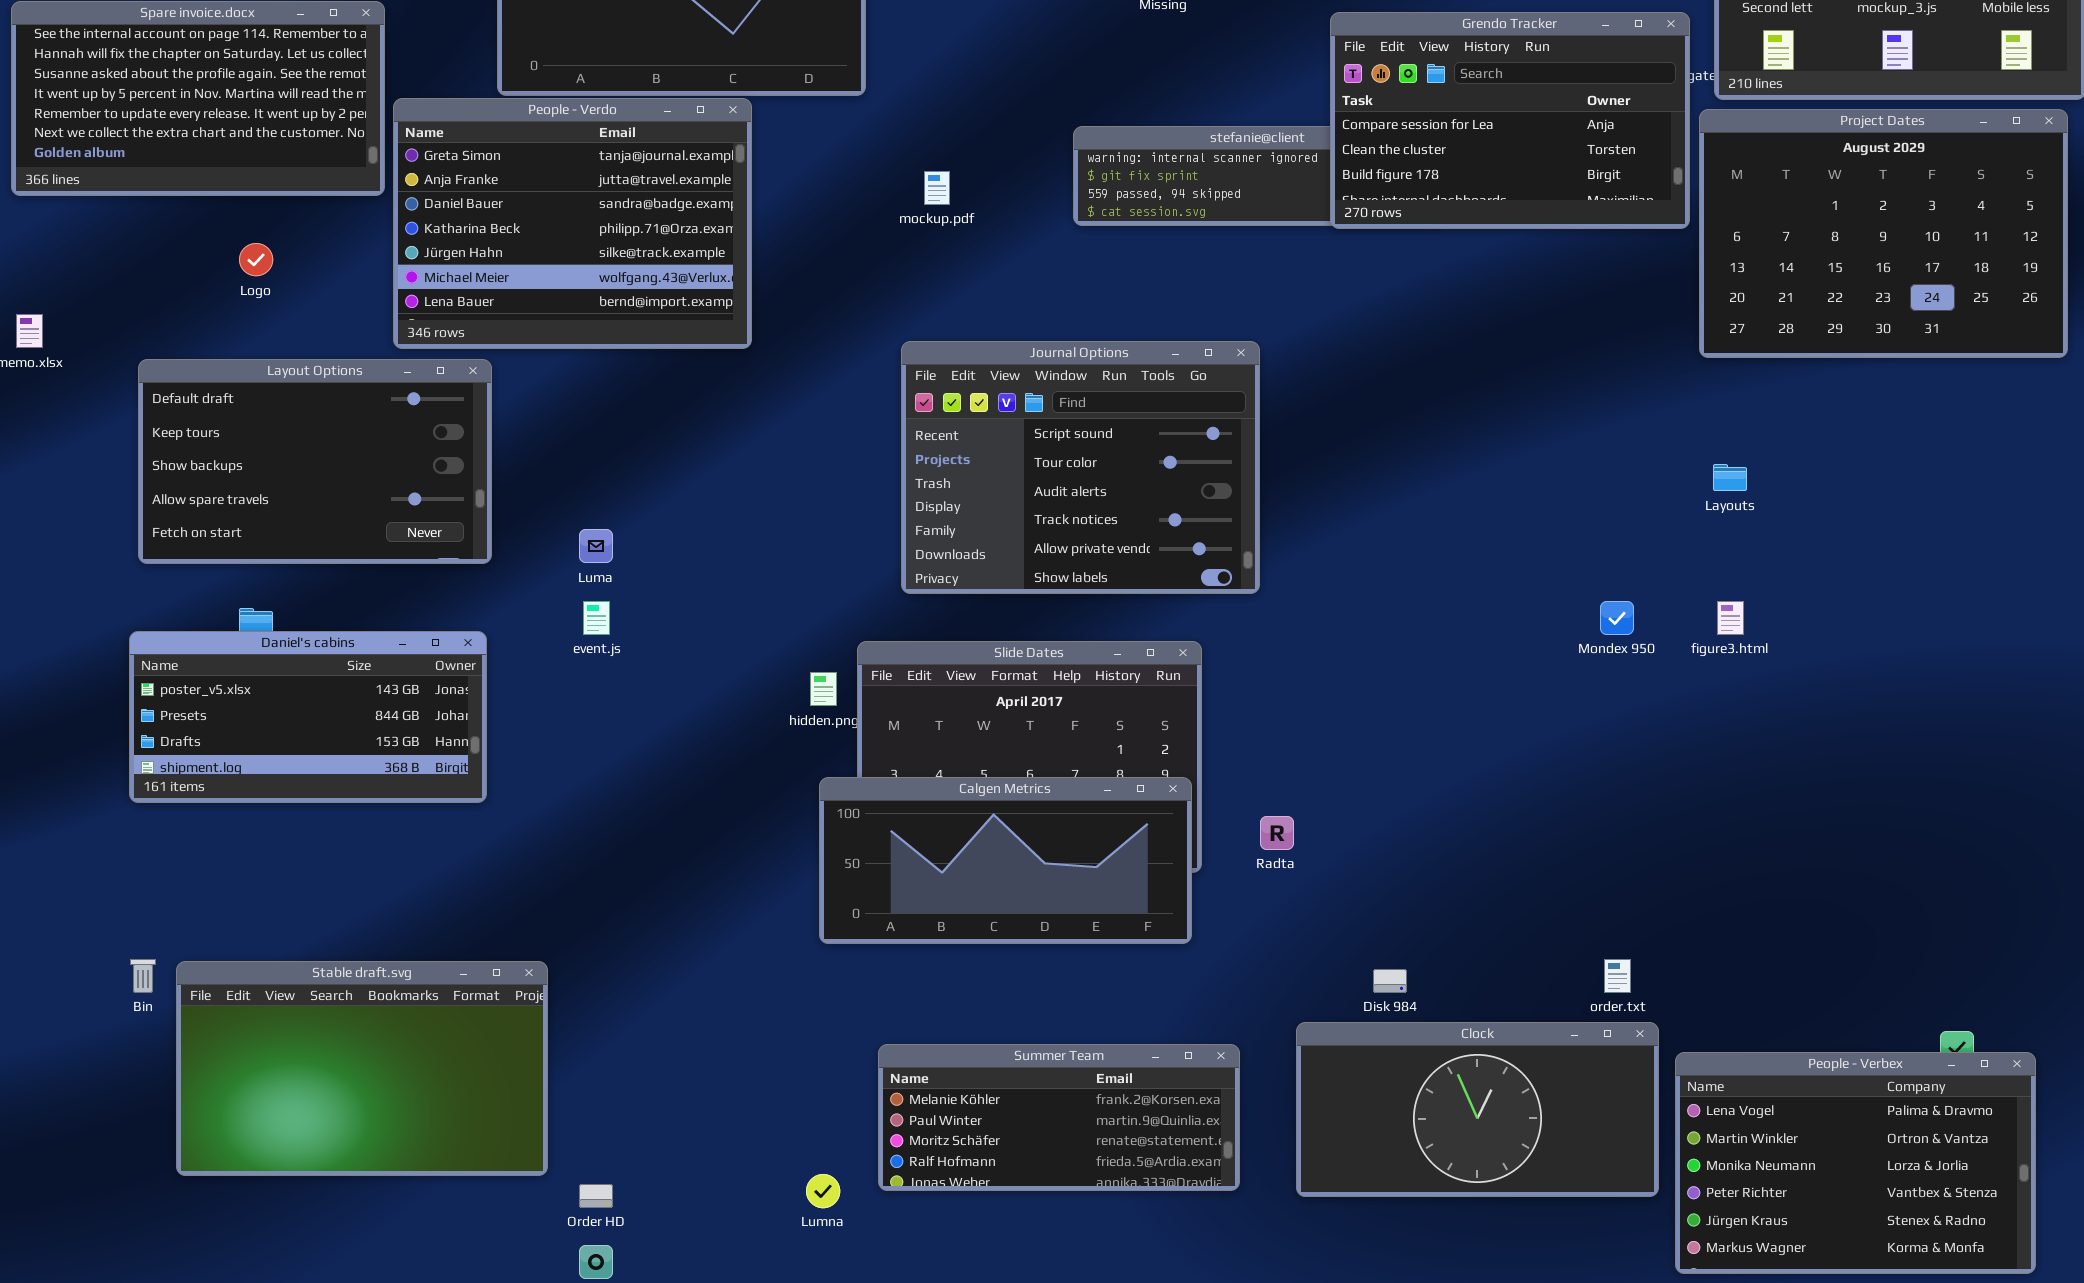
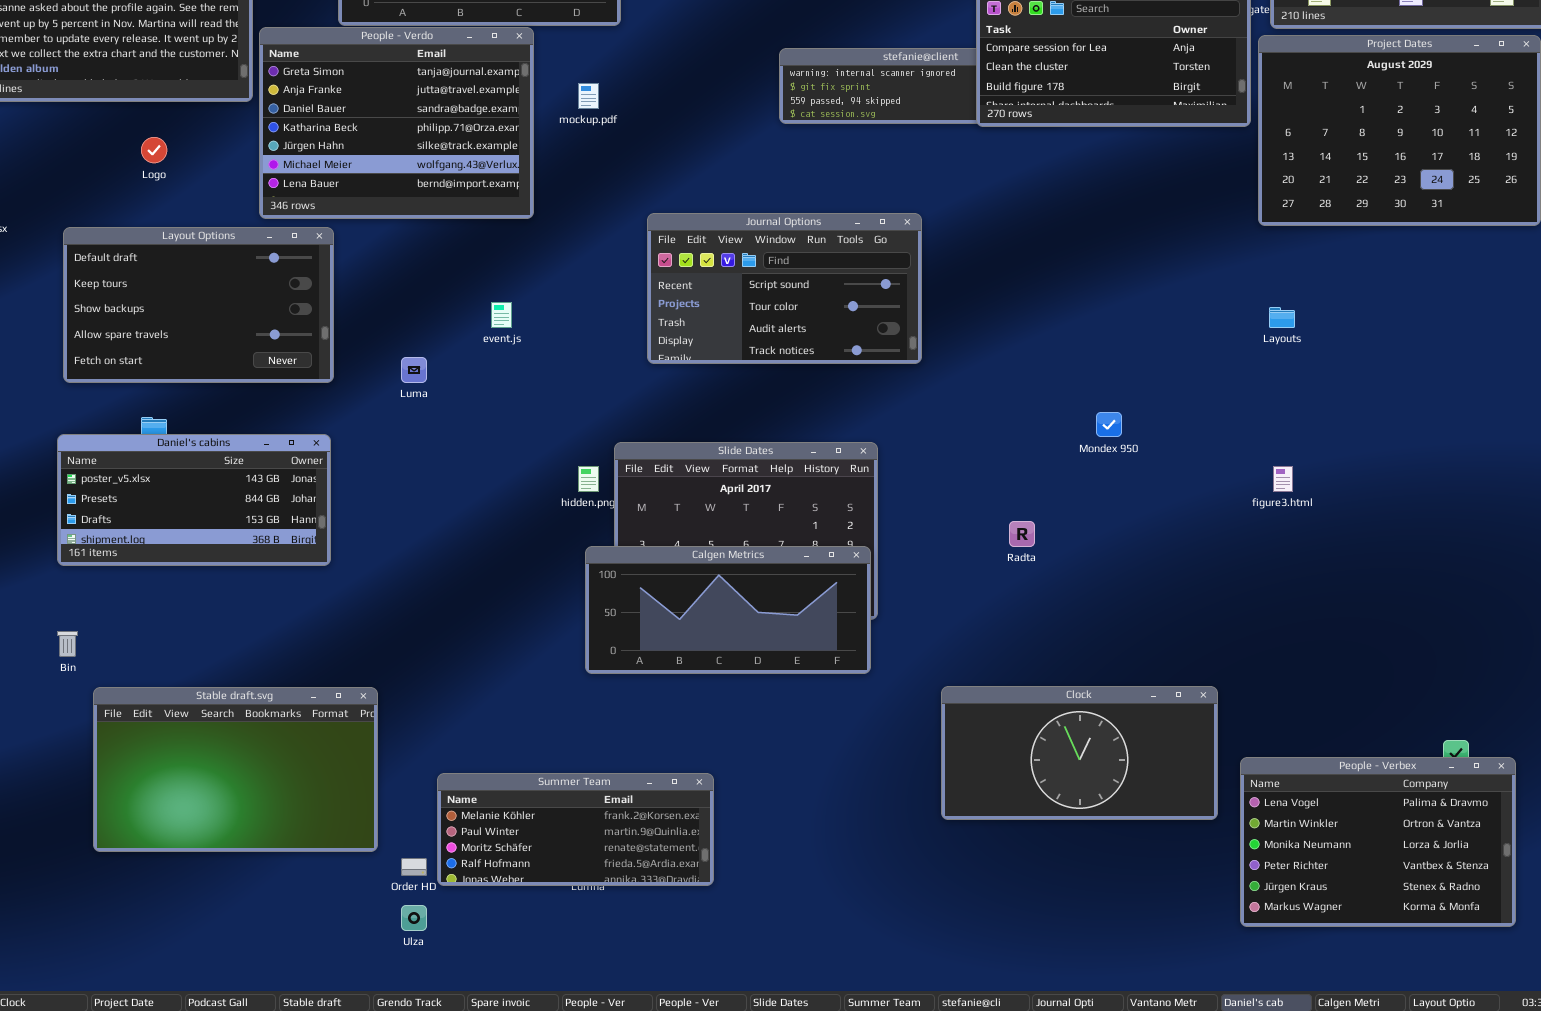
mockup.pdf: [924,171,950,205] -> [578,83,599,109], moved
Journal Options: [901,341,1260,594] -> [647,213,922,364], resized
event.js: [583,601,610,635] -> [491,302,512,328], moved
Mondex 950: [1600,601,1634,635] -> [1096,412,1122,437], moved
figure3.html: [1717,601,1744,635] -> [1273,466,1293,492], moved
Radta: [1260,816,1294,850] -> [1009,521,1035,547], moved
Bin: [130,959,156,993] -> [57,631,78,657], moved
Clock: [1296,1022,1659,1197] -> [941,686,1218,820], moved
Summer Team: [878,1044,1240,1191] -> [437,773,714,886], moved

